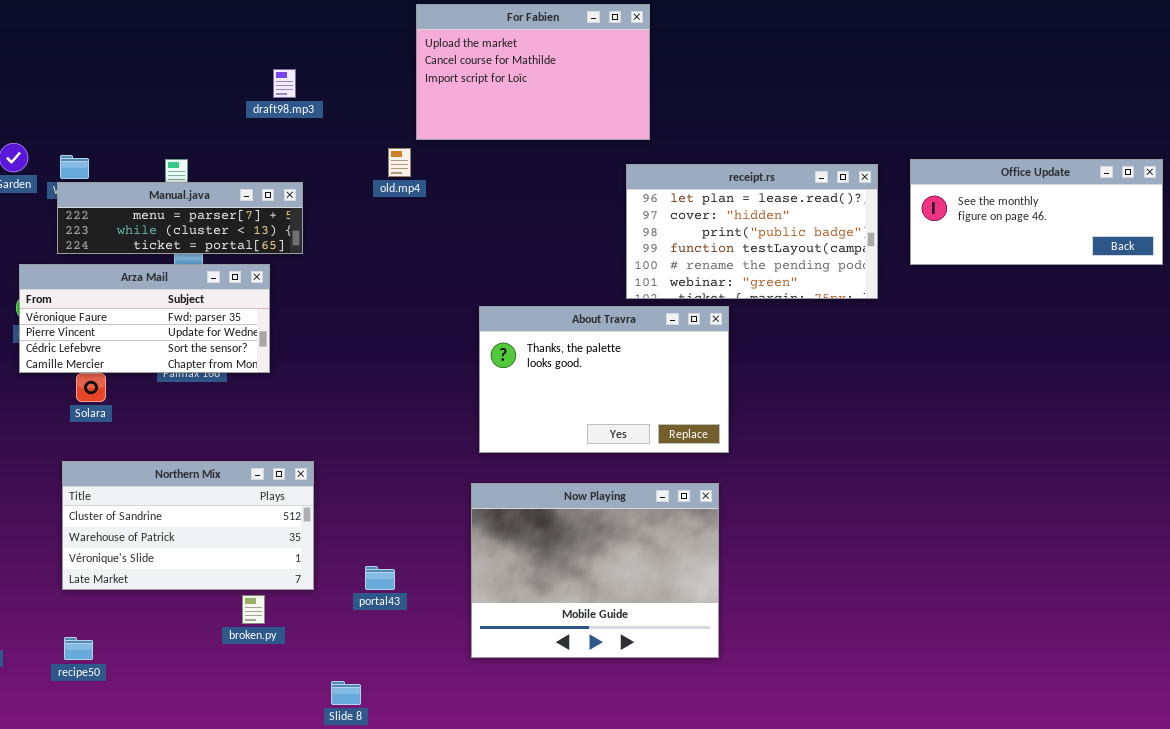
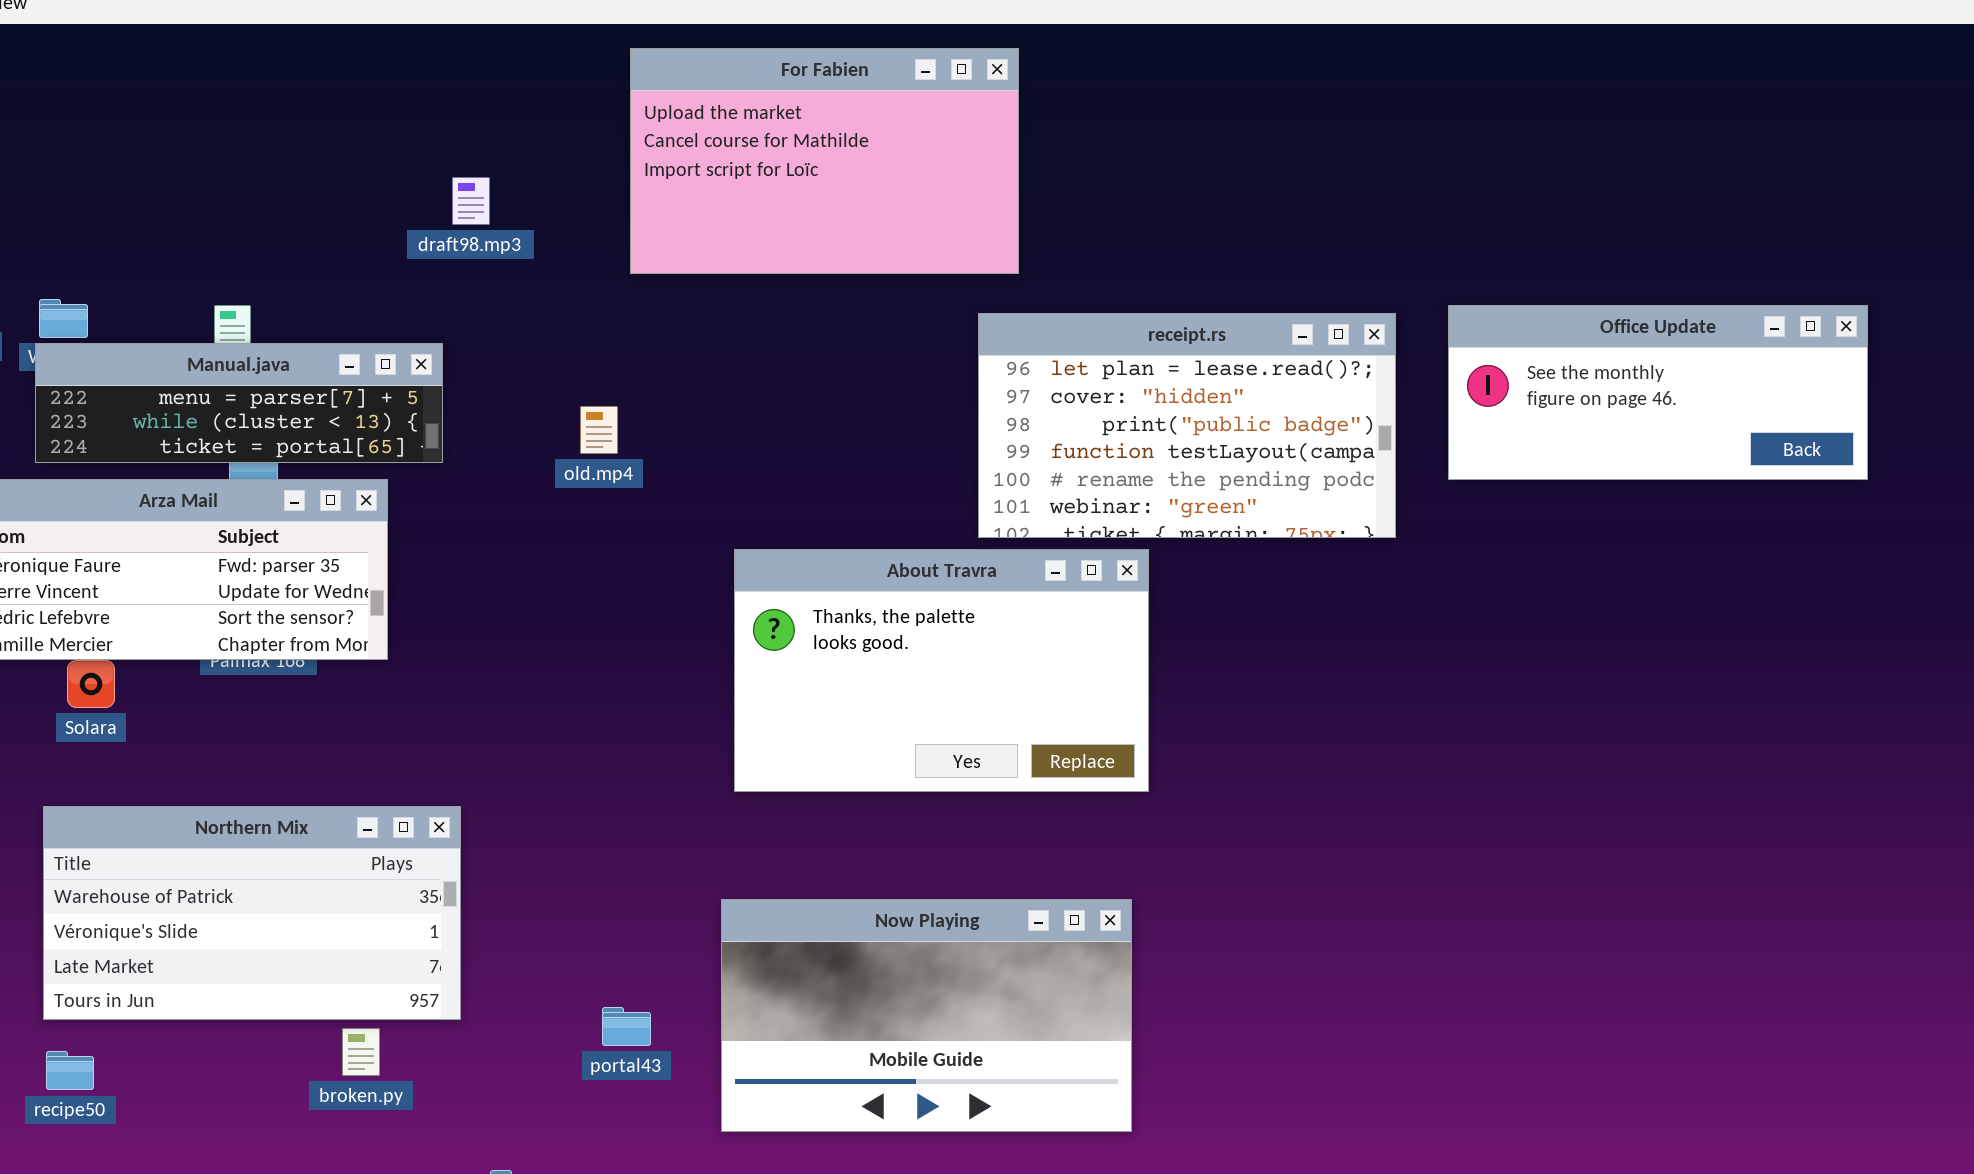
draft98.mp3: [273,69,296,98] -> [452,177,490,225], moved
old.mp4: [388,148,411,177] -> [580,406,618,454], moved
Northern Mix: [62,461,314,590] -> [43,806,461,1020], scrolled down 1 row
Now Playing: [471,483,719,658] -> [721,899,1132,1132], resized
portal43: [365,566,395,590] -> [602,1007,651,1046], moved
recipe50: [64,637,93,660] -> [46,1051,94,1090], moved

